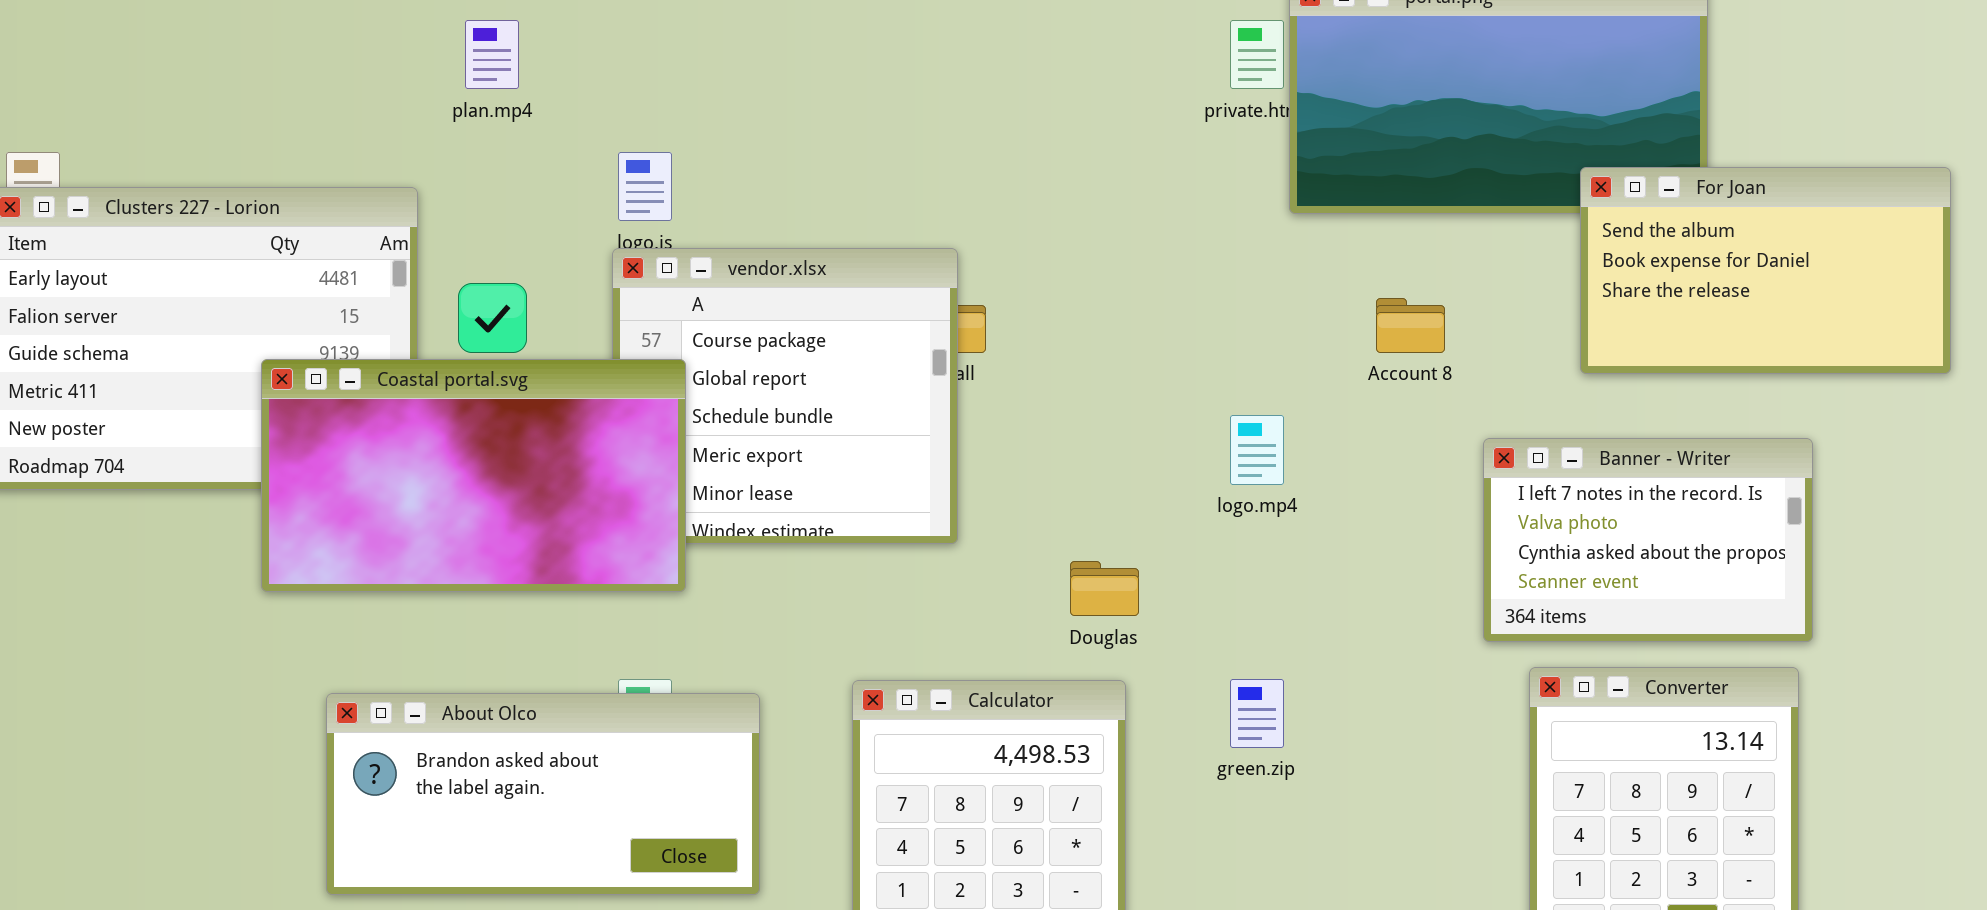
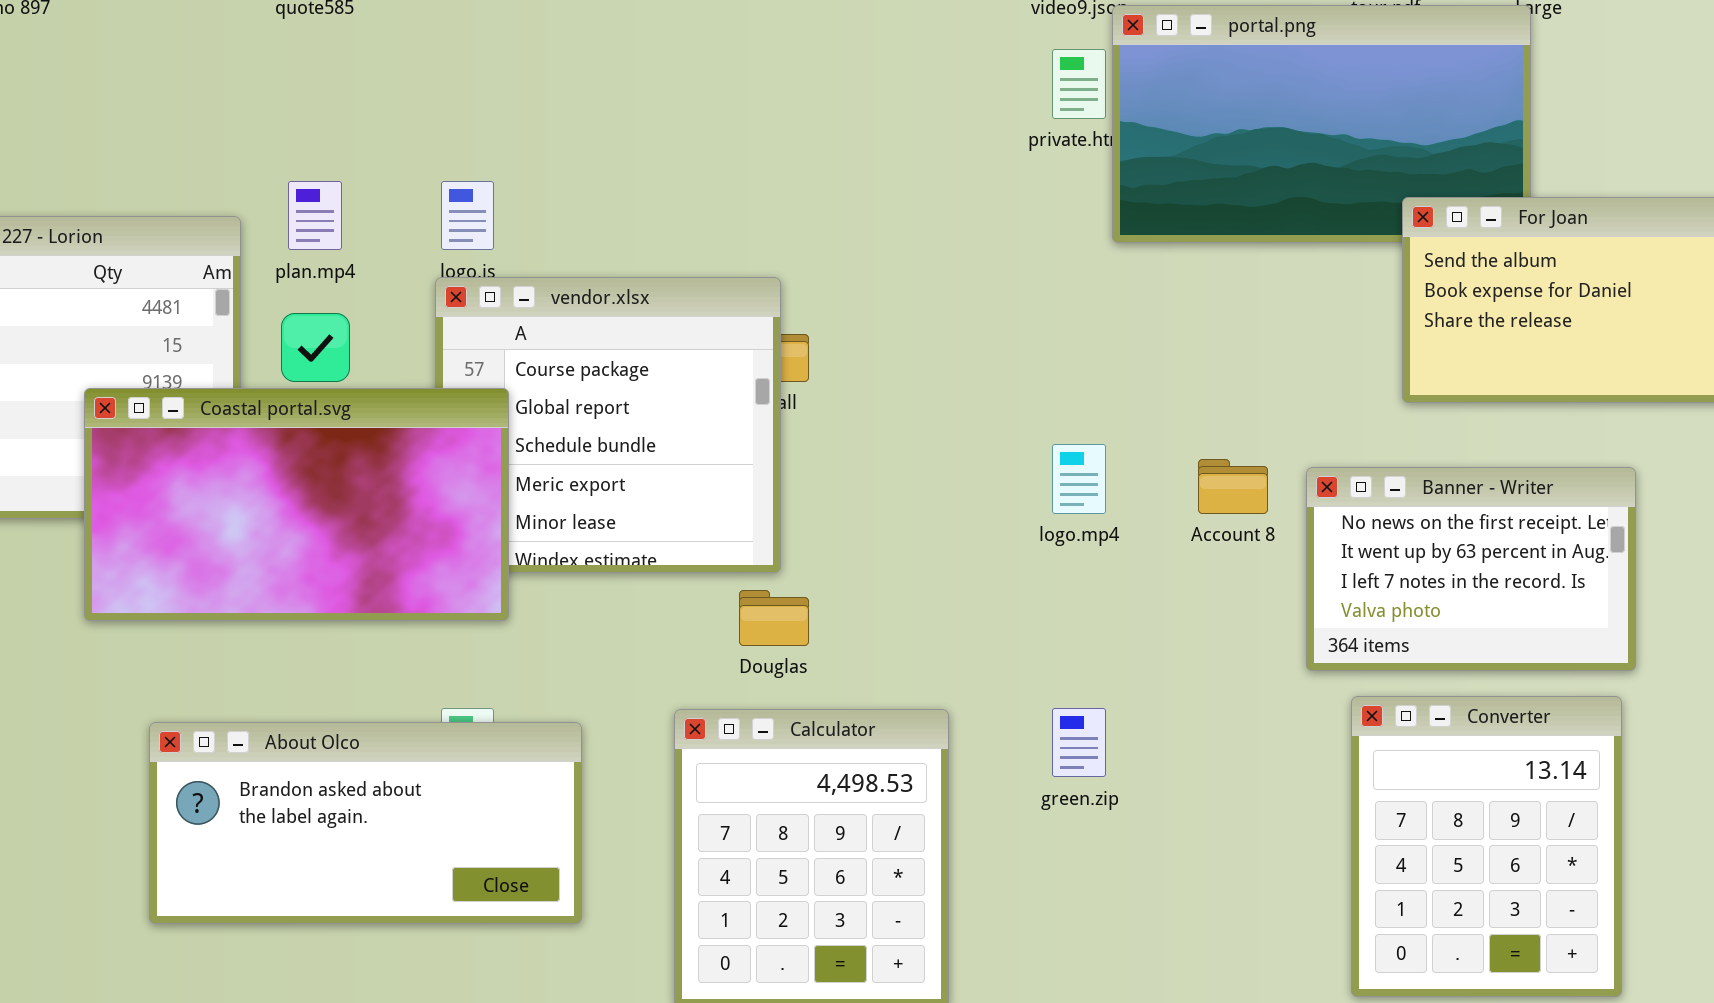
plan.mp4: [465,20,519,89] -> [288,181,342,250], moved
Account 8: [1376,298,1445,353] -> [1198,459,1268,514], moved
Banner - Writer: [1483,438,1813,642] -> [1306,467,1636,671], scrolled up 2 rows
Douglas: [1070,561,1139,616] -> [739,590,809,646], moved

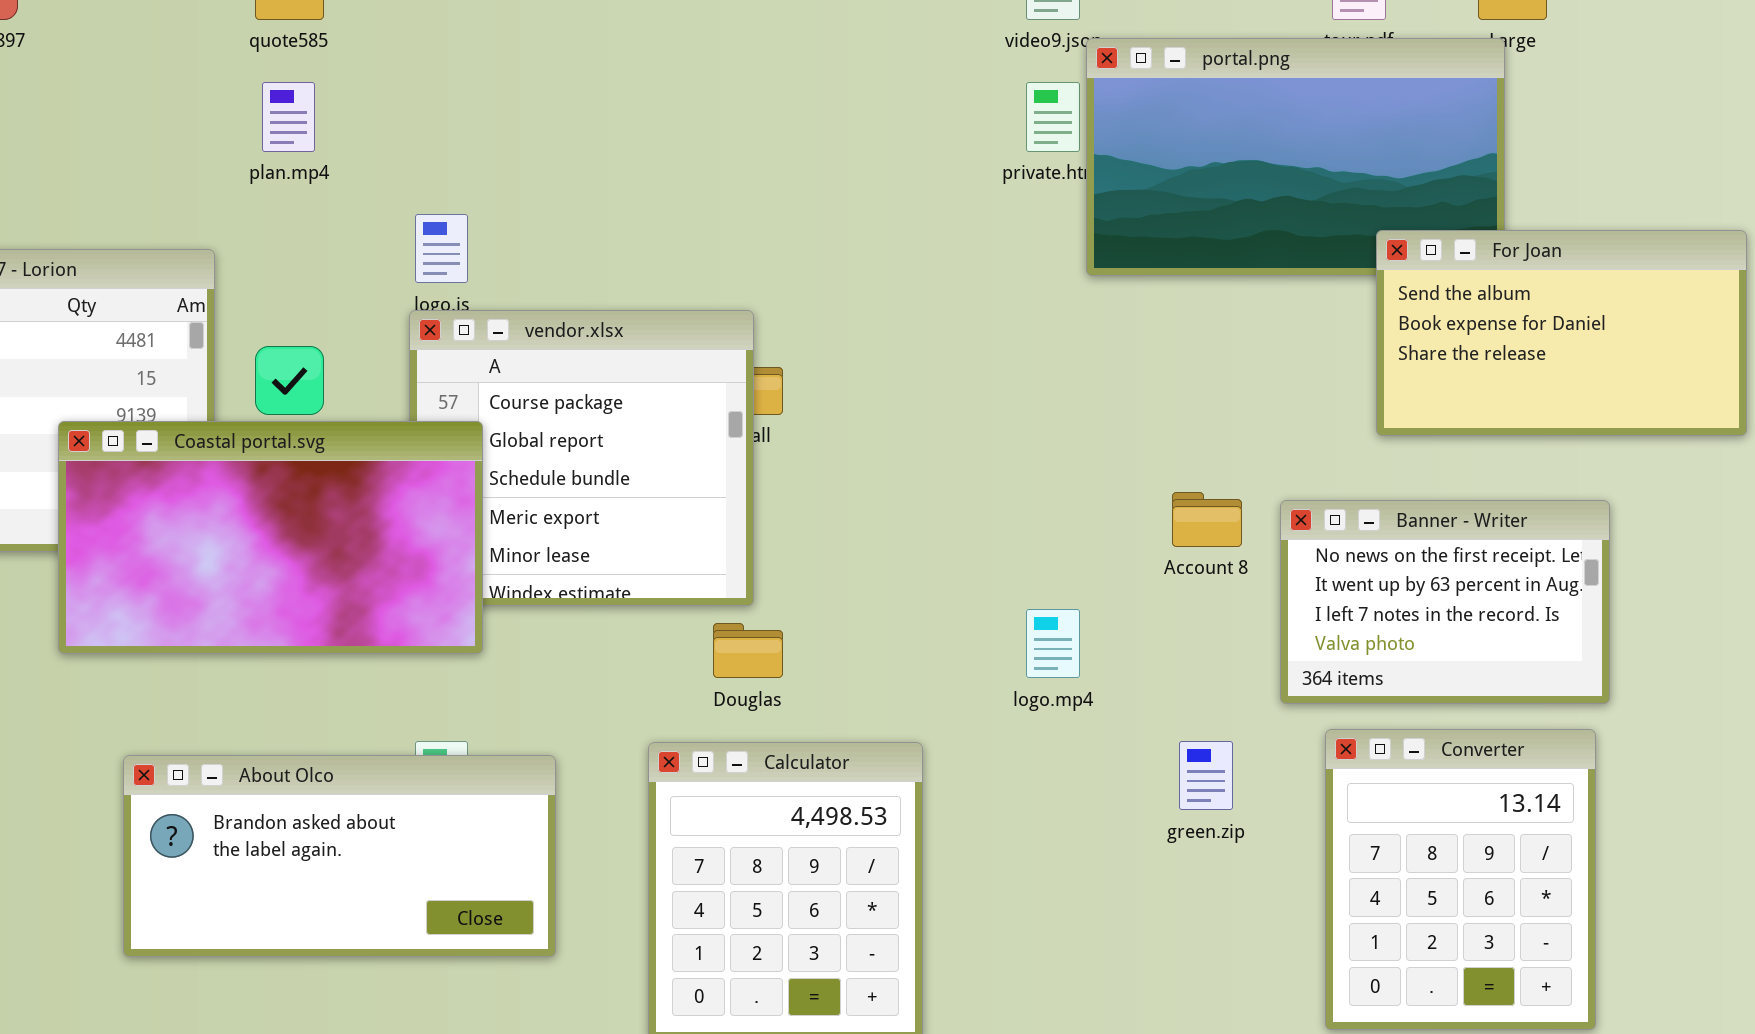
plan.mp4: [288,181,342,250] -> [262,82,315,152], moved
logo.mp4: [1052,444,1106,514] -> [1026,609,1080,678], moved
green.zip: [1052,708,1106,777] -> [1179,741,1233,810], moved

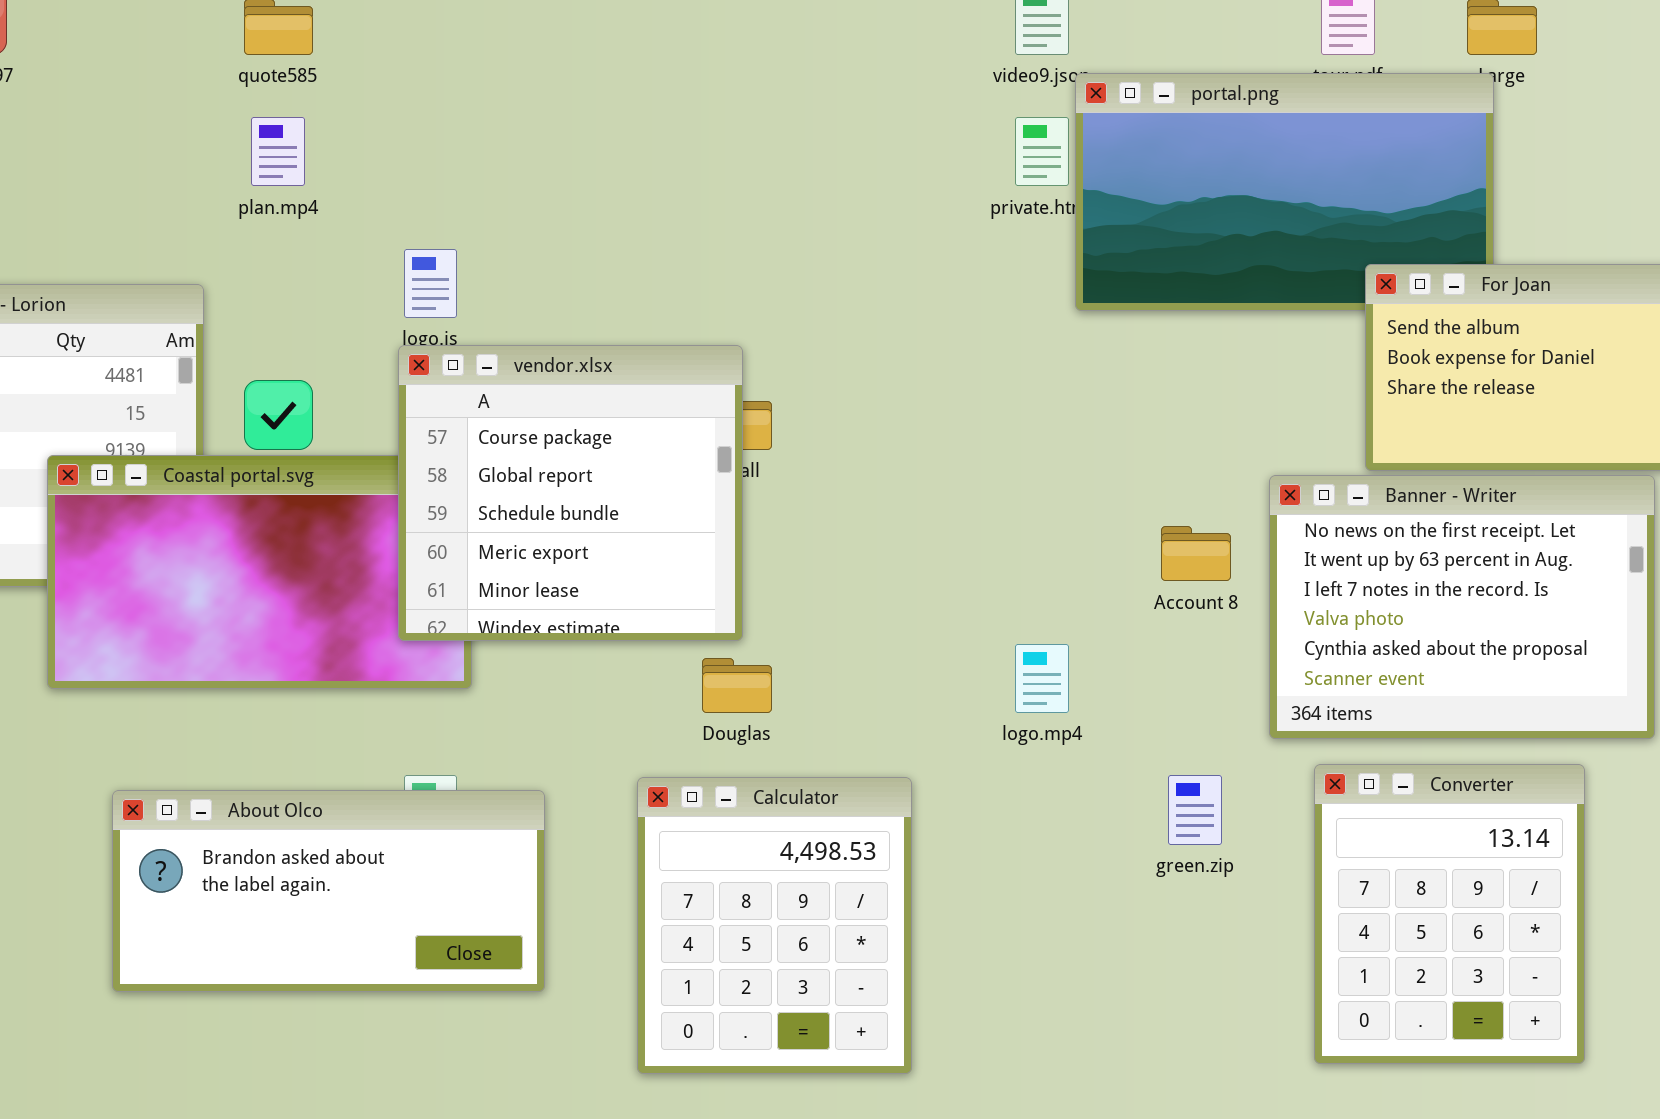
vendor.xlsx: [409,310,754,606] -> [398,345,743,641], raised
Banner - Writer: [1280,500,1610,704] -> [1269,475,1655,739], resized

